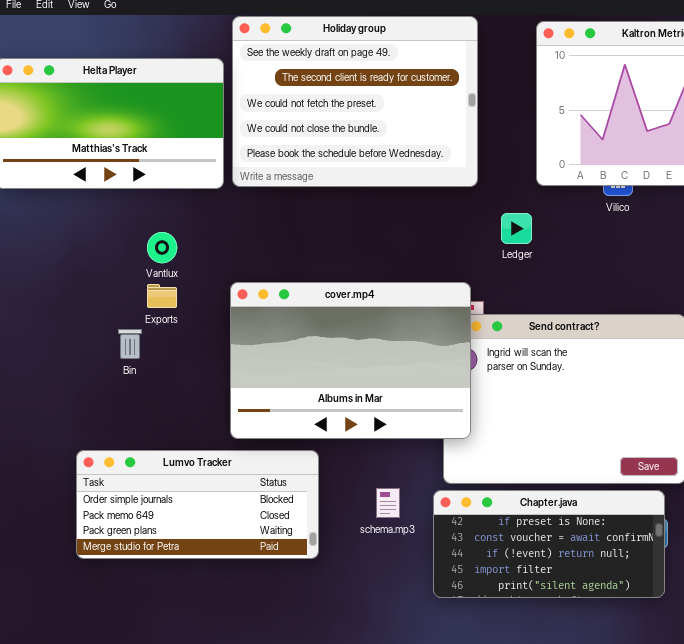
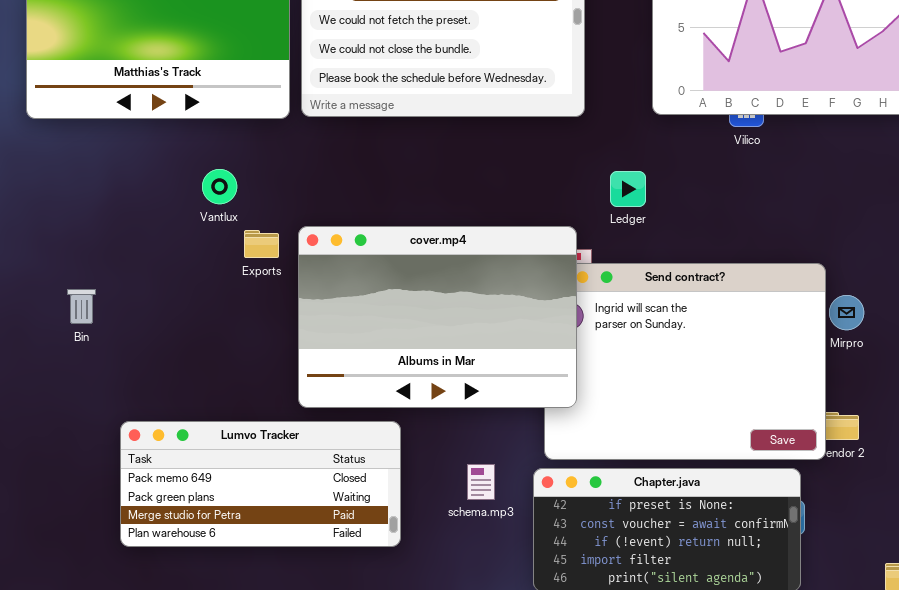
Ledger: [501,213,532,244] -> [610,171,646,207], moved
Exports: [147,284,177,308] -> [244,230,279,258], moved
Bin: [118,329,142,359] -> [67,289,96,324], moved
Lumvo Tracker: [76,450,319,559] -> [120,421,401,547], scrolled down 1 row

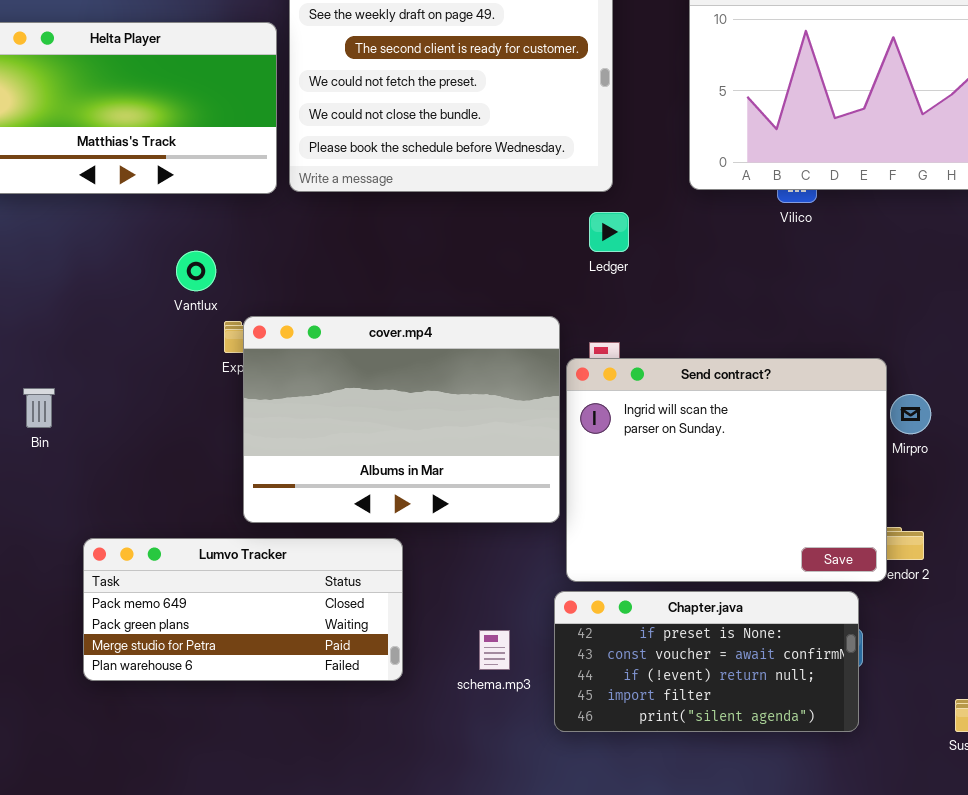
Ledger: [610,171,646,207] -> [589,212,629,252], moved
cover.mp4: [298,226,577,408] -> [243,316,560,523], moved
schema.mp3: [467,464,495,500] -> [479,630,510,670], moved

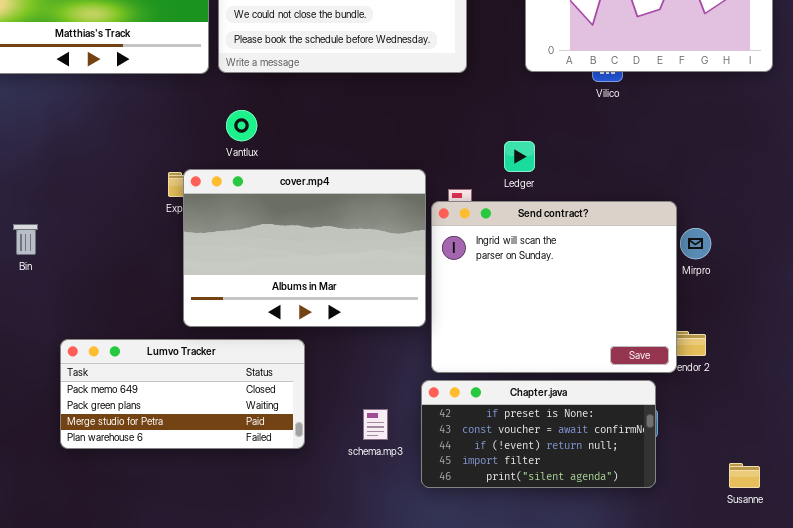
Ledger: [589,212,629,252] -> [504,141,535,172], moved
Vantlux: [176,251,216,291] -> [226,110,257,141], moved

